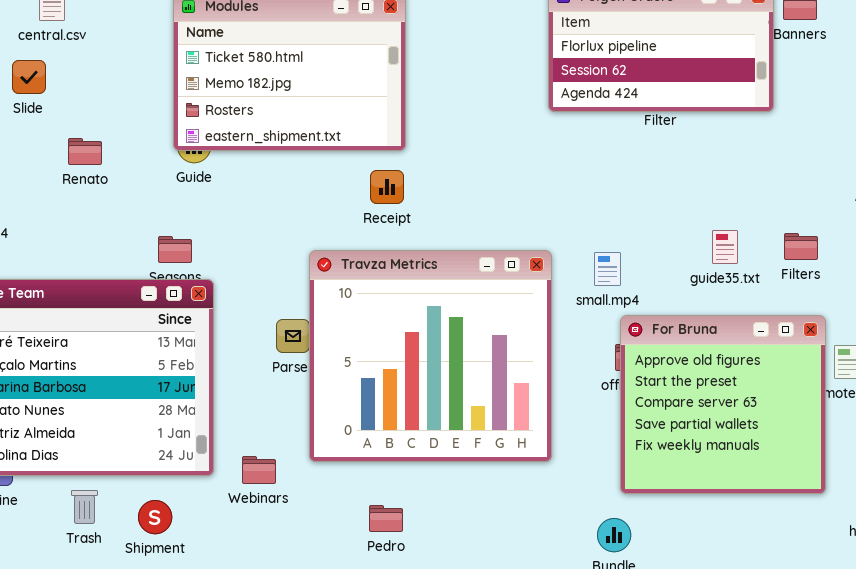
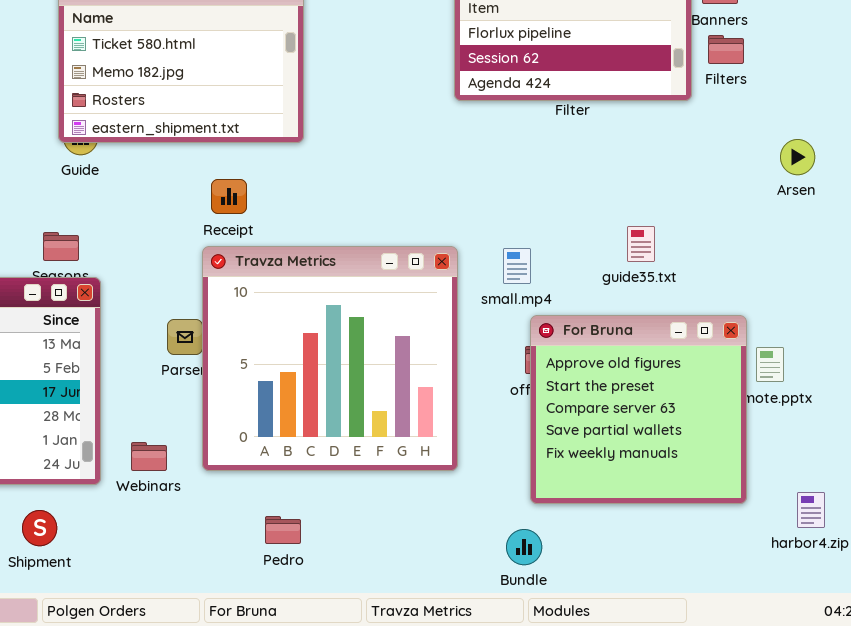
Receipt: [370,170,404,204] -> [211,179,247,214], moved
Filters: [784,233,818,260] -> [708,35,744,64], moved
Webinars: [242,456,276,484] -> [131,442,167,471], moved

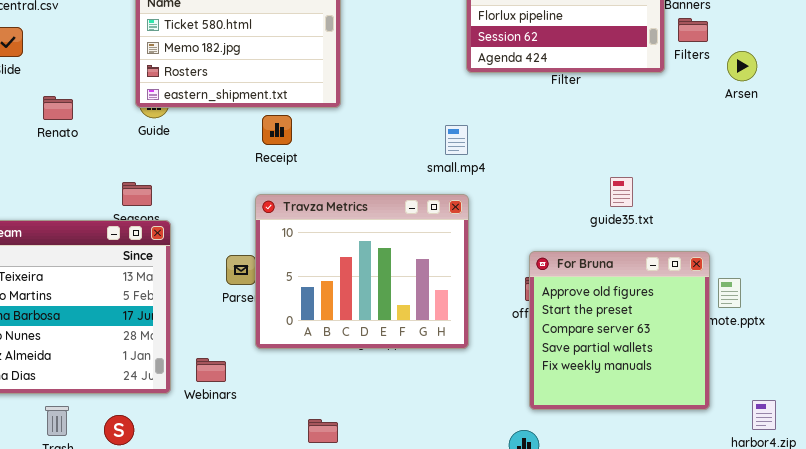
Arsen: [780,139,815,175] -> [727,51,757,81], moved
Receipt: [211,179,247,214] -> [262,115,292,145], moved
Travza Metrics: [202,246,458,471] -> [255,194,469,349], resized
small.mp4: [503,248,531,284] -> [445,125,468,155], moved

